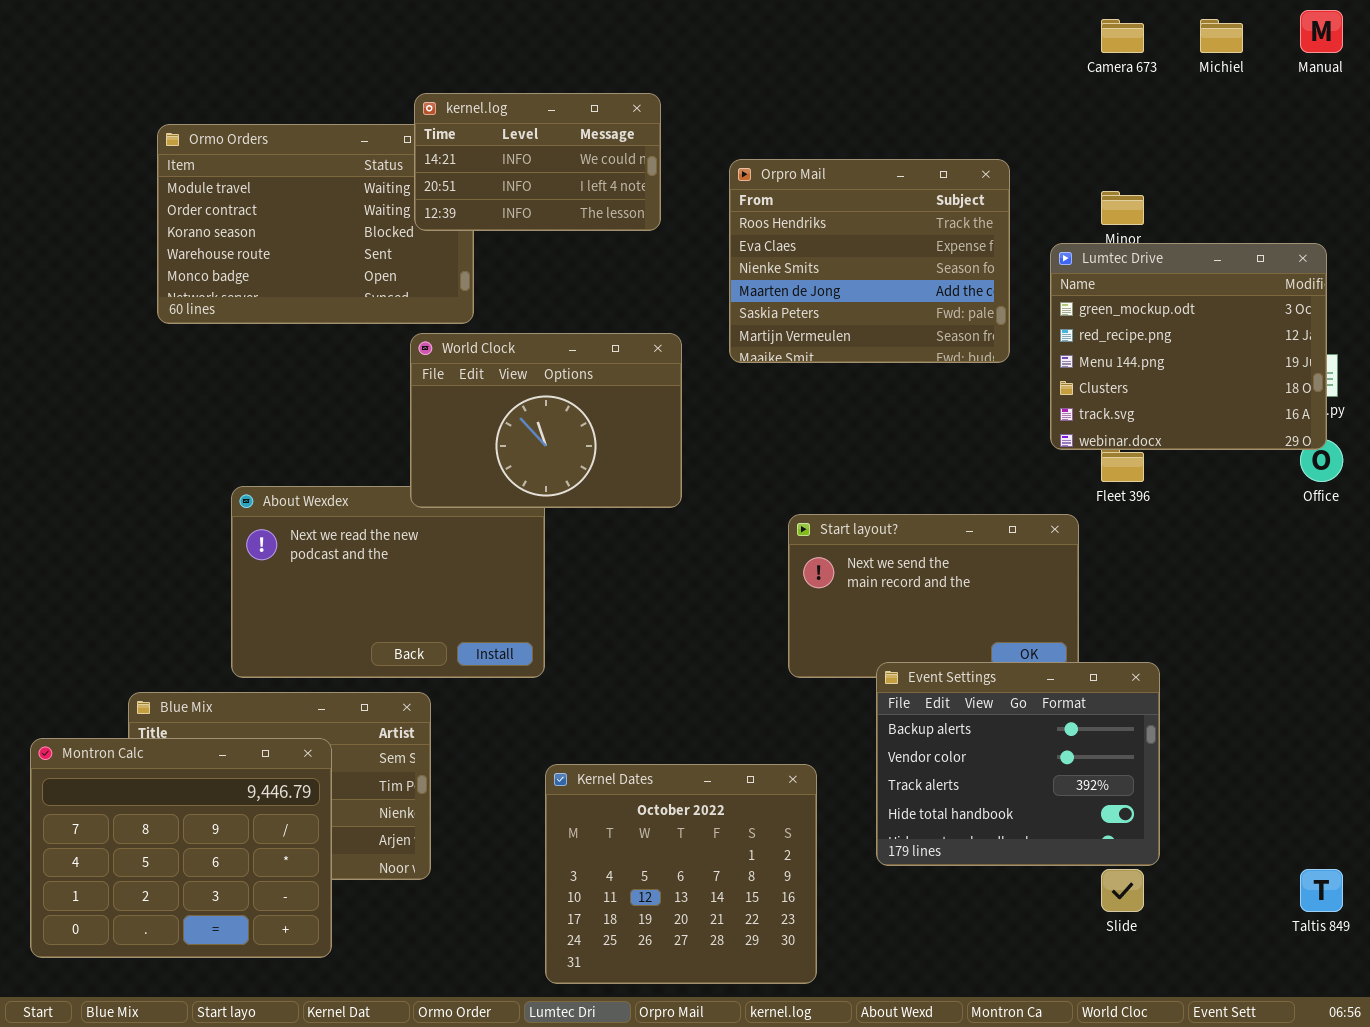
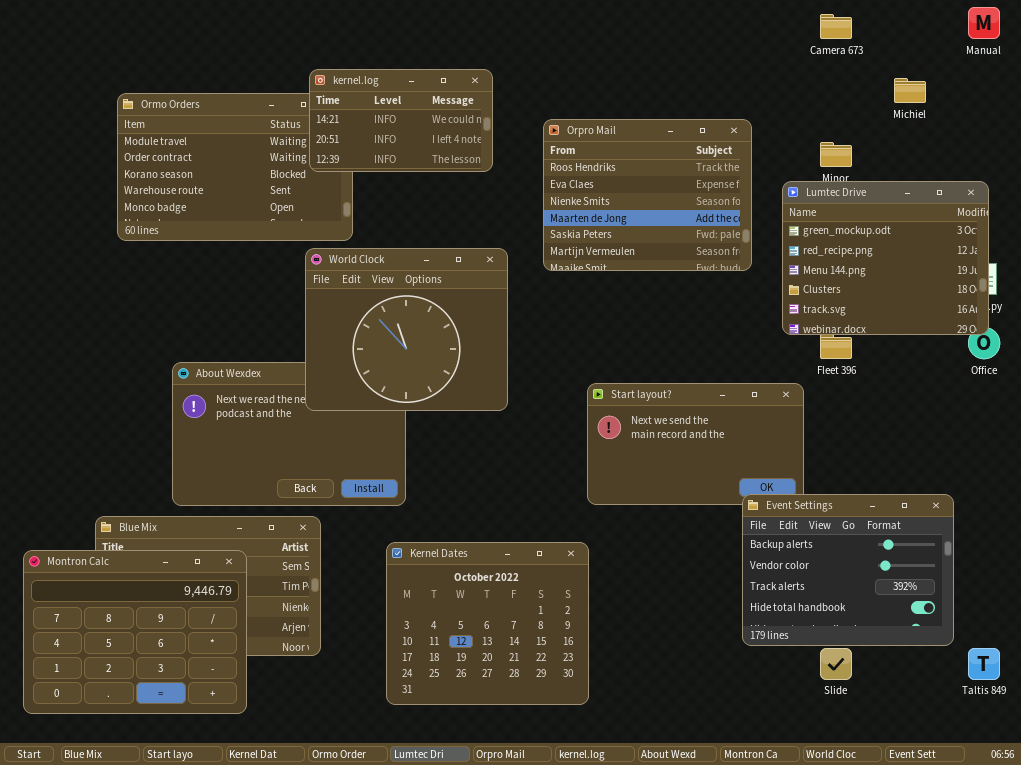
Michiel: [1200,19,1243,53] -> [894,78,926,103], moved
World Clock: [410,333,682,508] -> [305,248,508,411], resized
Event Settings: [876,662,1160,866] -> [742,494,954,646], moved
Kernel Dates: [545,764,817,984] -> [386,542,589,705], moved

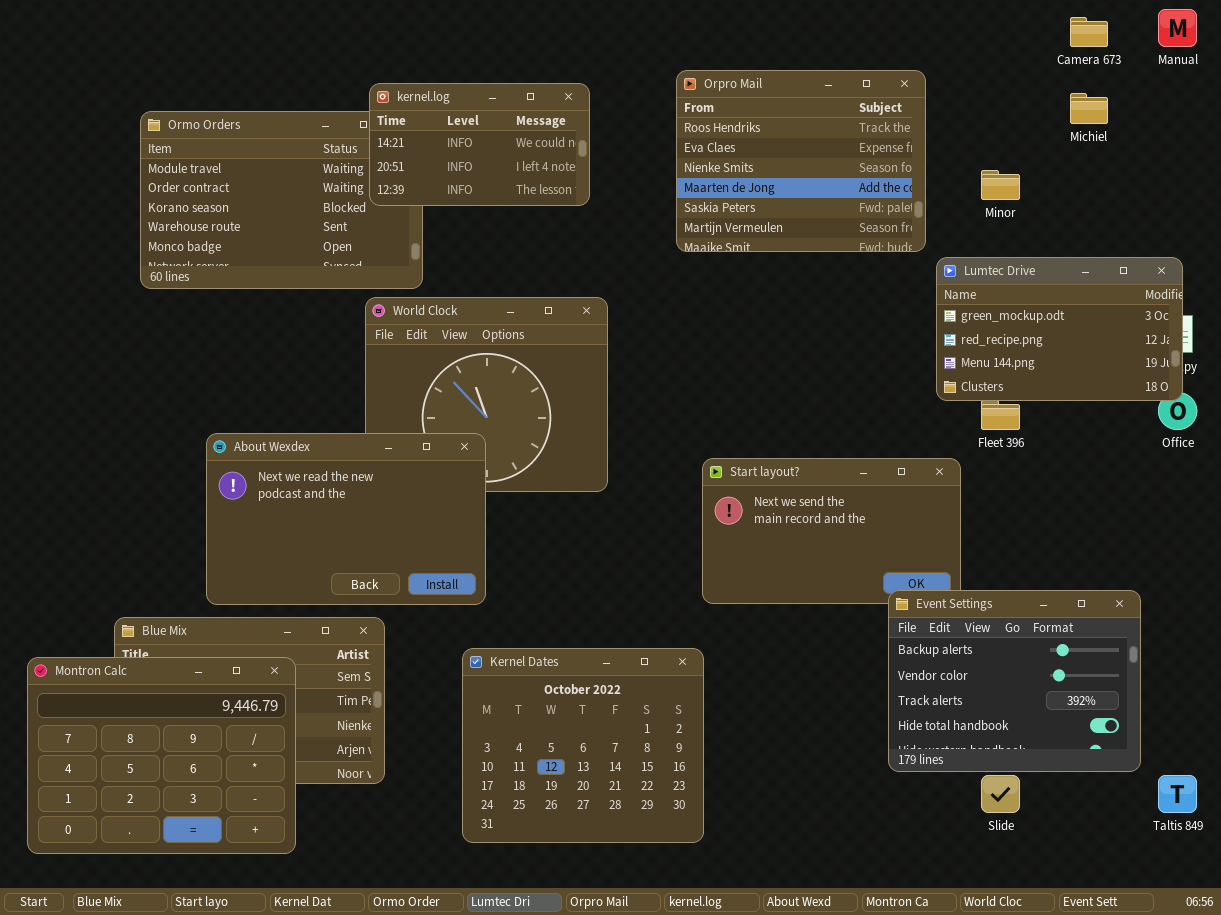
Camera 673: [820,14,852,39] -> [1070,17,1108,47], moved
Orpro Mail: [543,119,752,271] -> [676,70,926,252], moved
Lumtec Drive: [782,181,989,335] -> [936,257,1183,401], resized
About Wexdex: [172,362,406,506] -> [206,433,486,605], raised

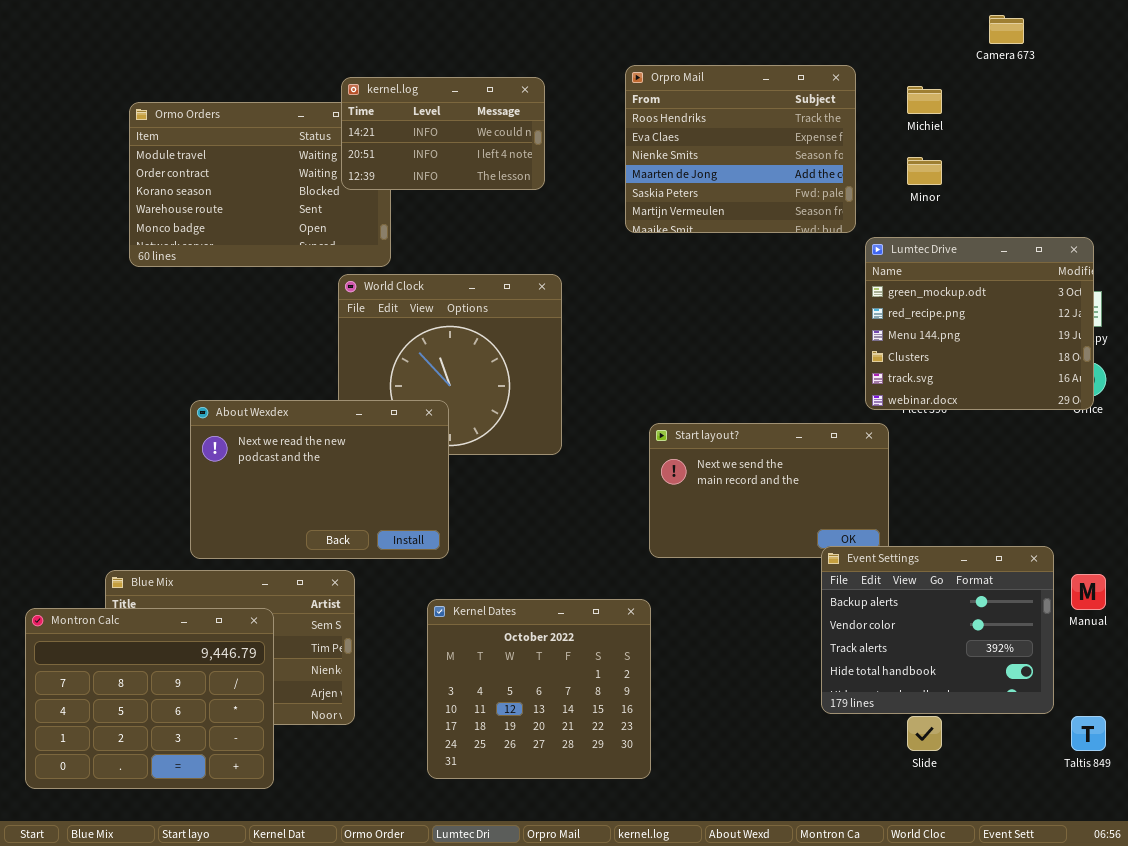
Manual: [1158,9,1197,47] -> [1071,574,1106,610], moved
Michiel: [1070,93,1108,124] -> [907,86,942,114], moved
Lumtec Drive: [936,257,1183,401] -> [865,237,1094,410], resized

